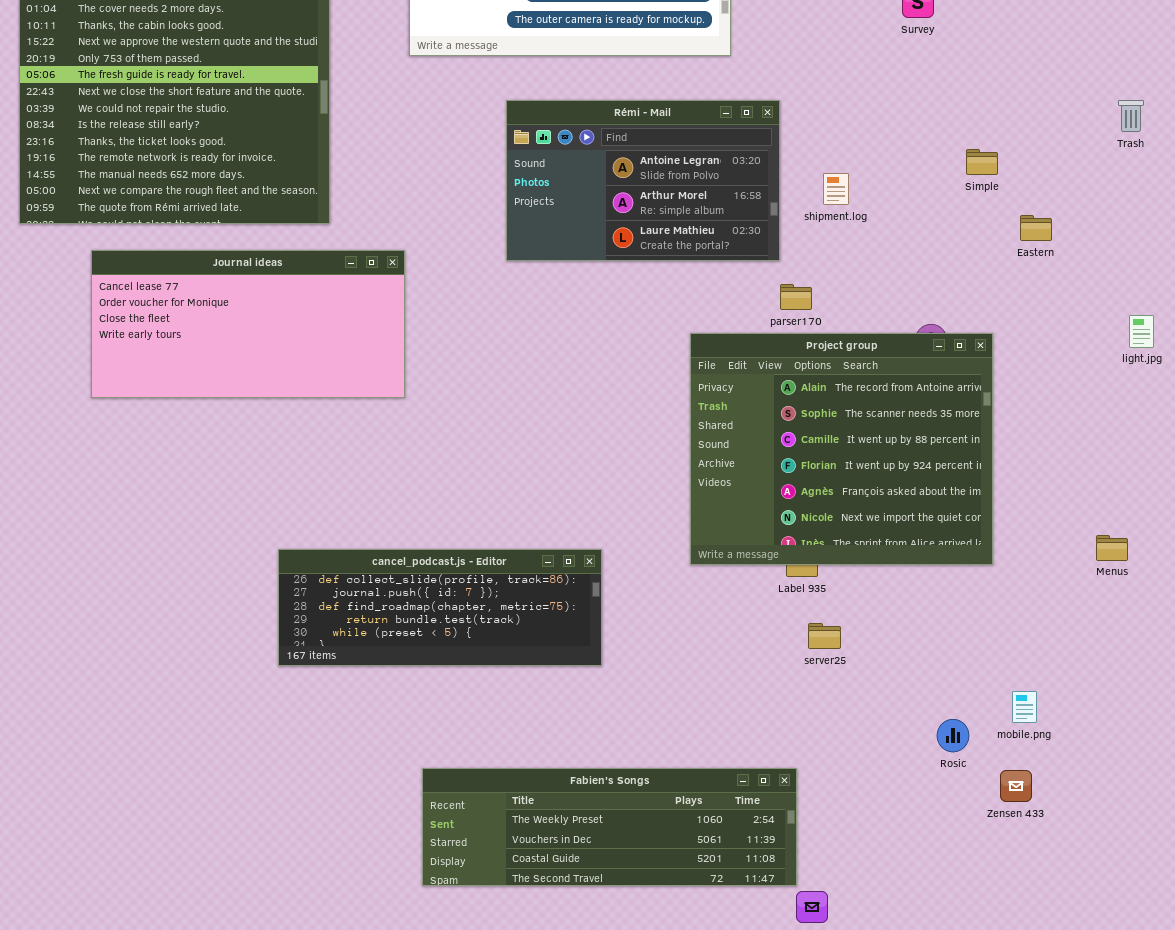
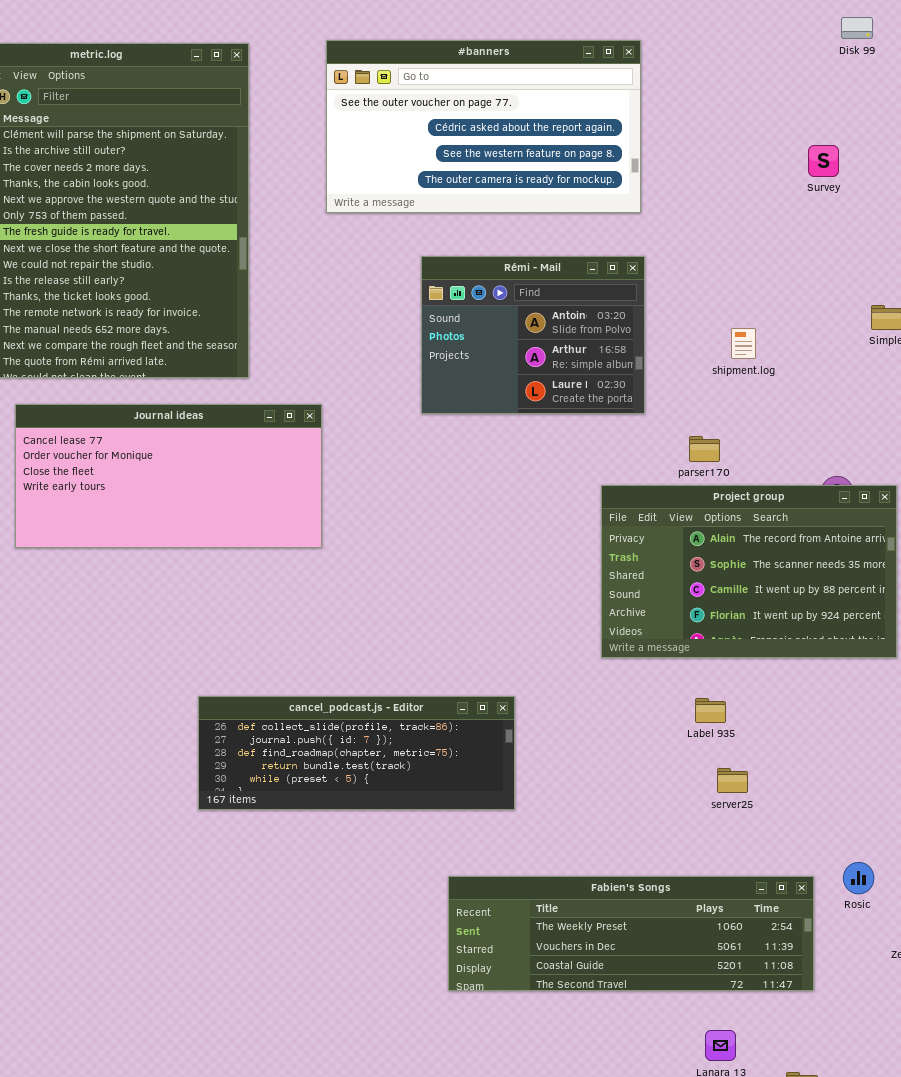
Rémi - Mail: [506,100,780,261] -> [421,256,645,414], resized
Project group: [690,333,993,565] -> [601,485,897,658], resized
Fabien's Songs: [422,768,797,886] -> [448,876,814,991], moved

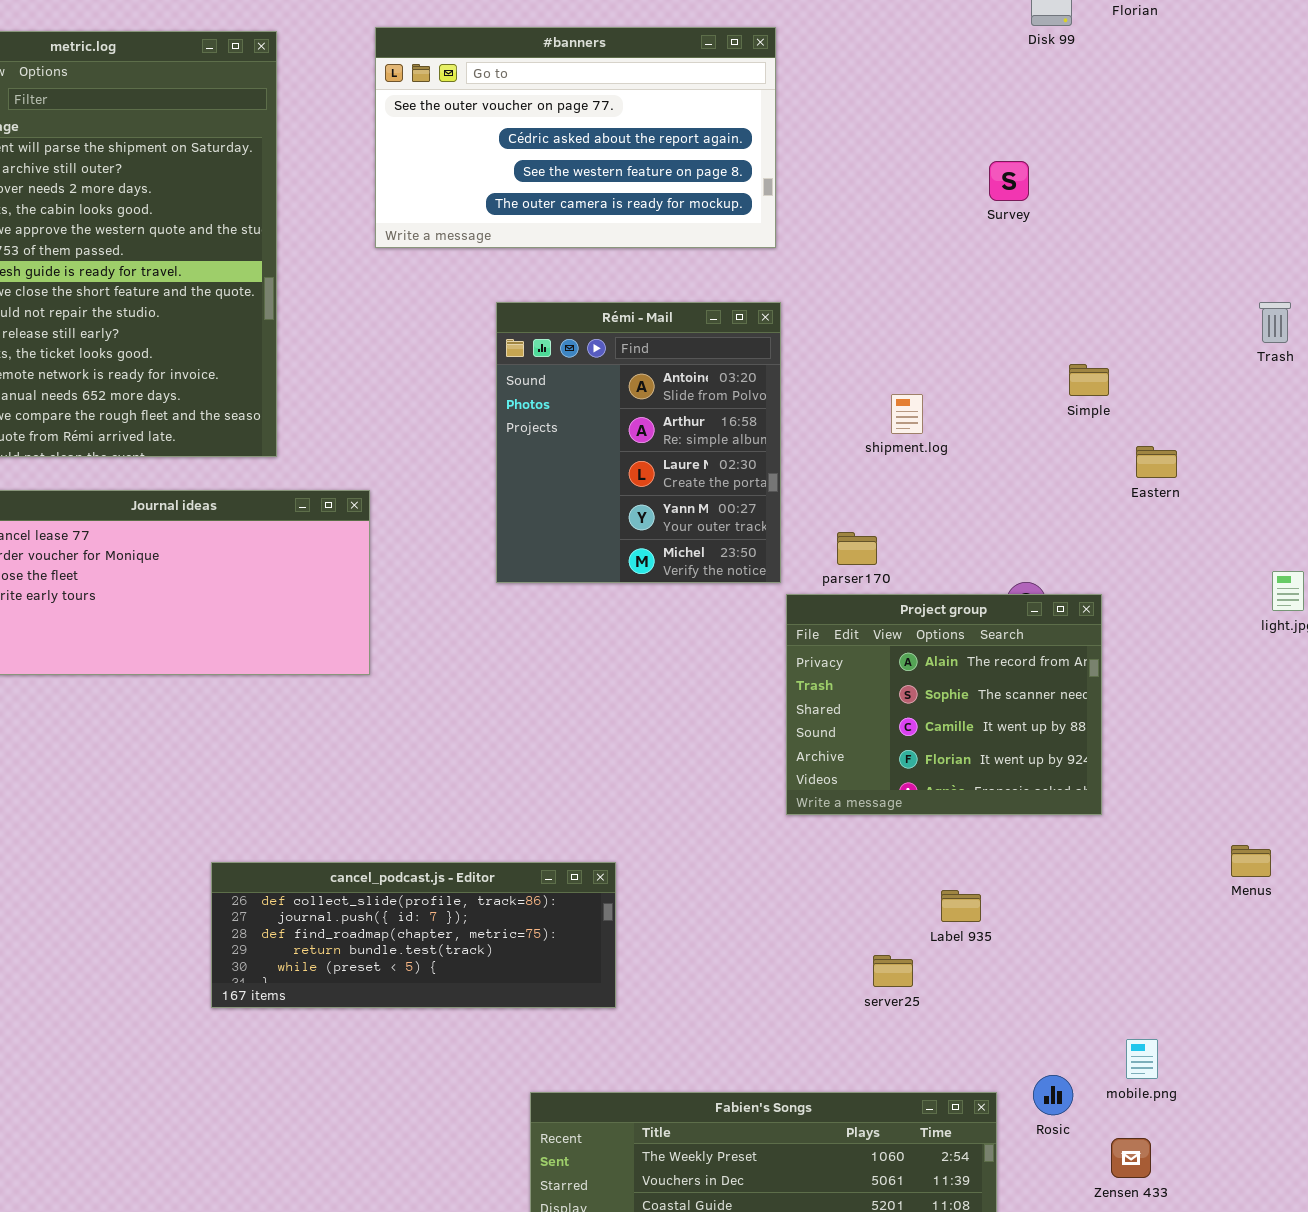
Rémi - Mail: [421,256,645,414] -> [496,302,781,583], resized
Project group: [601,485,897,658] -> [786,594,1102,815], resized
Label 935: [695,698,726,723] -> [941,890,981,922], moved

